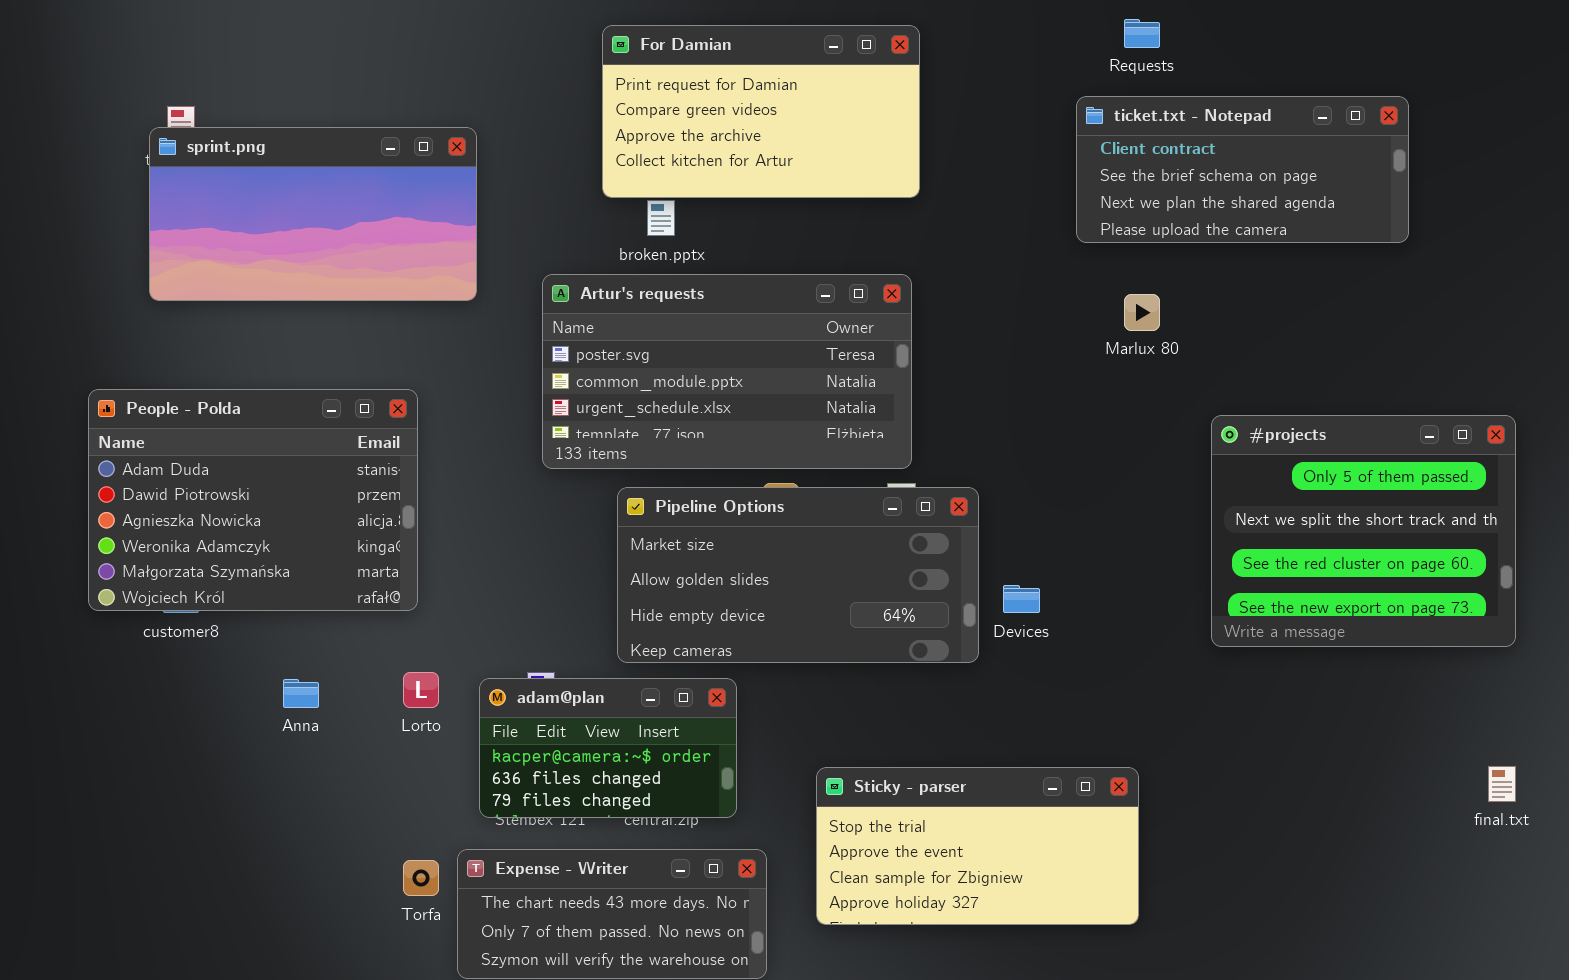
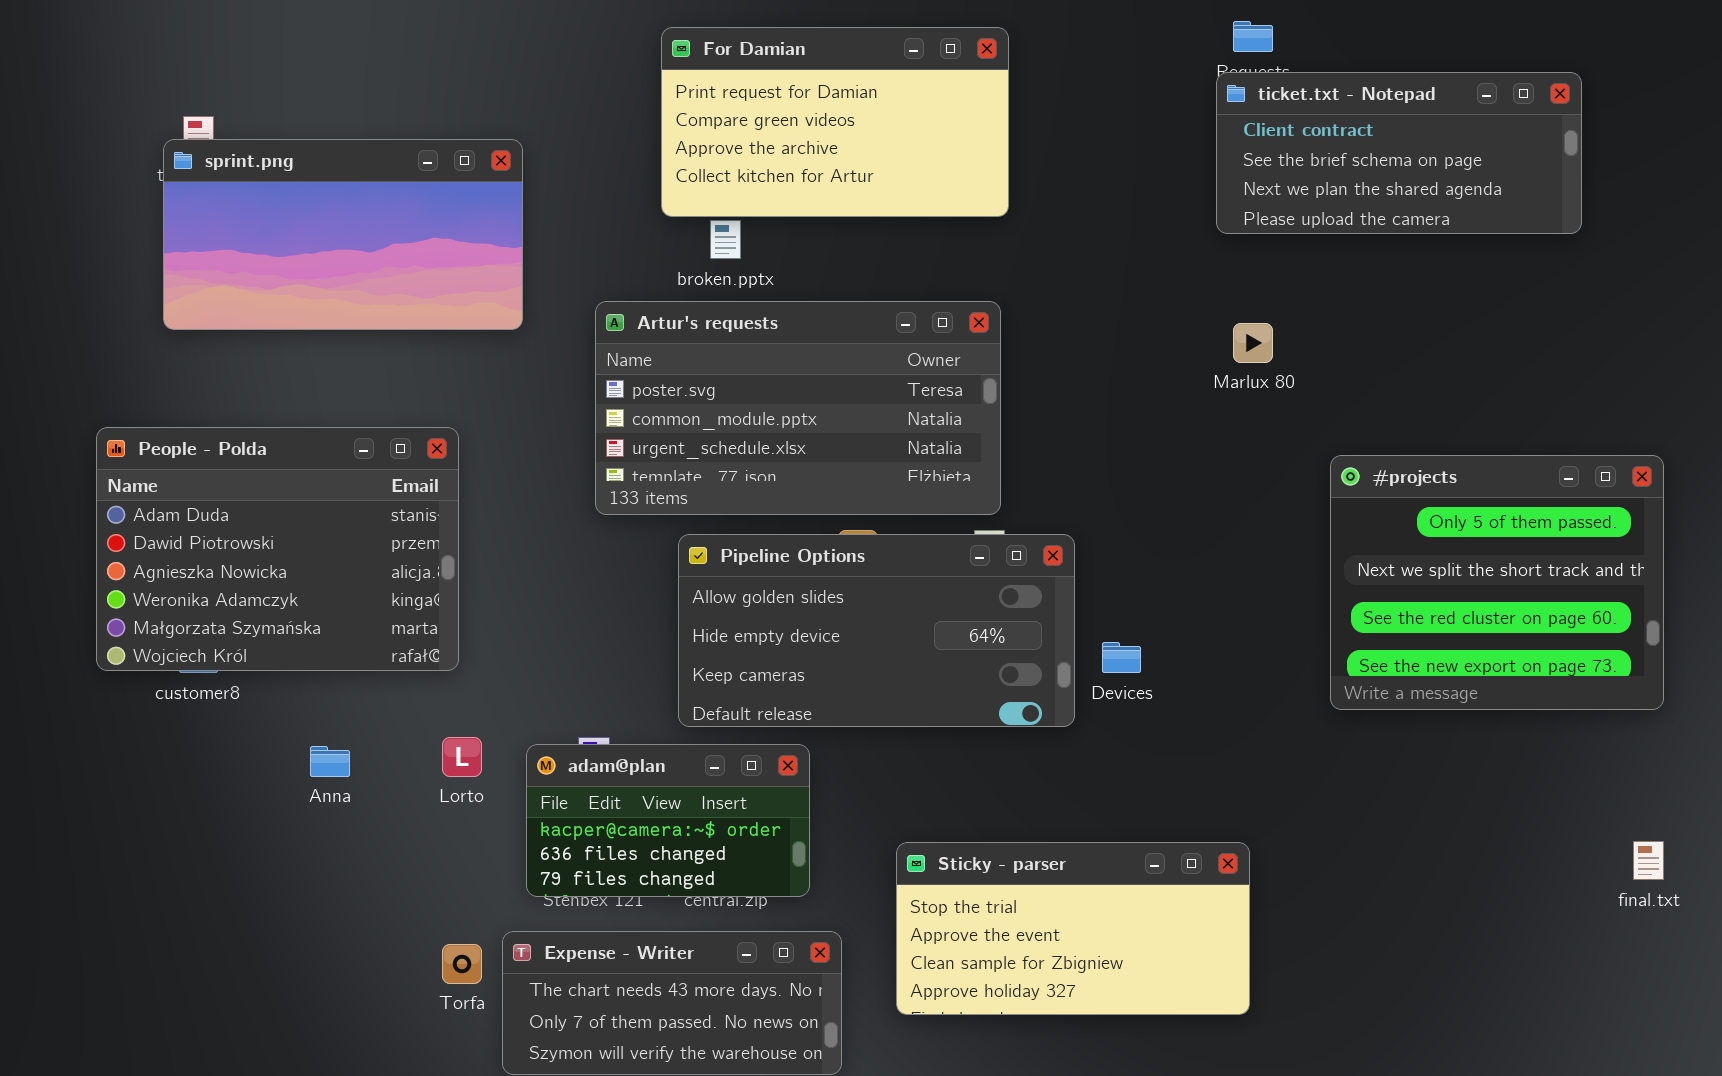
ticket.txt - Notepad: [1076,96,1409,243] -> [1216,72,1582,234], moved
Pipeline Options: [617,487,979,663] -> [678,534,1075,727], scrolled down 1 row

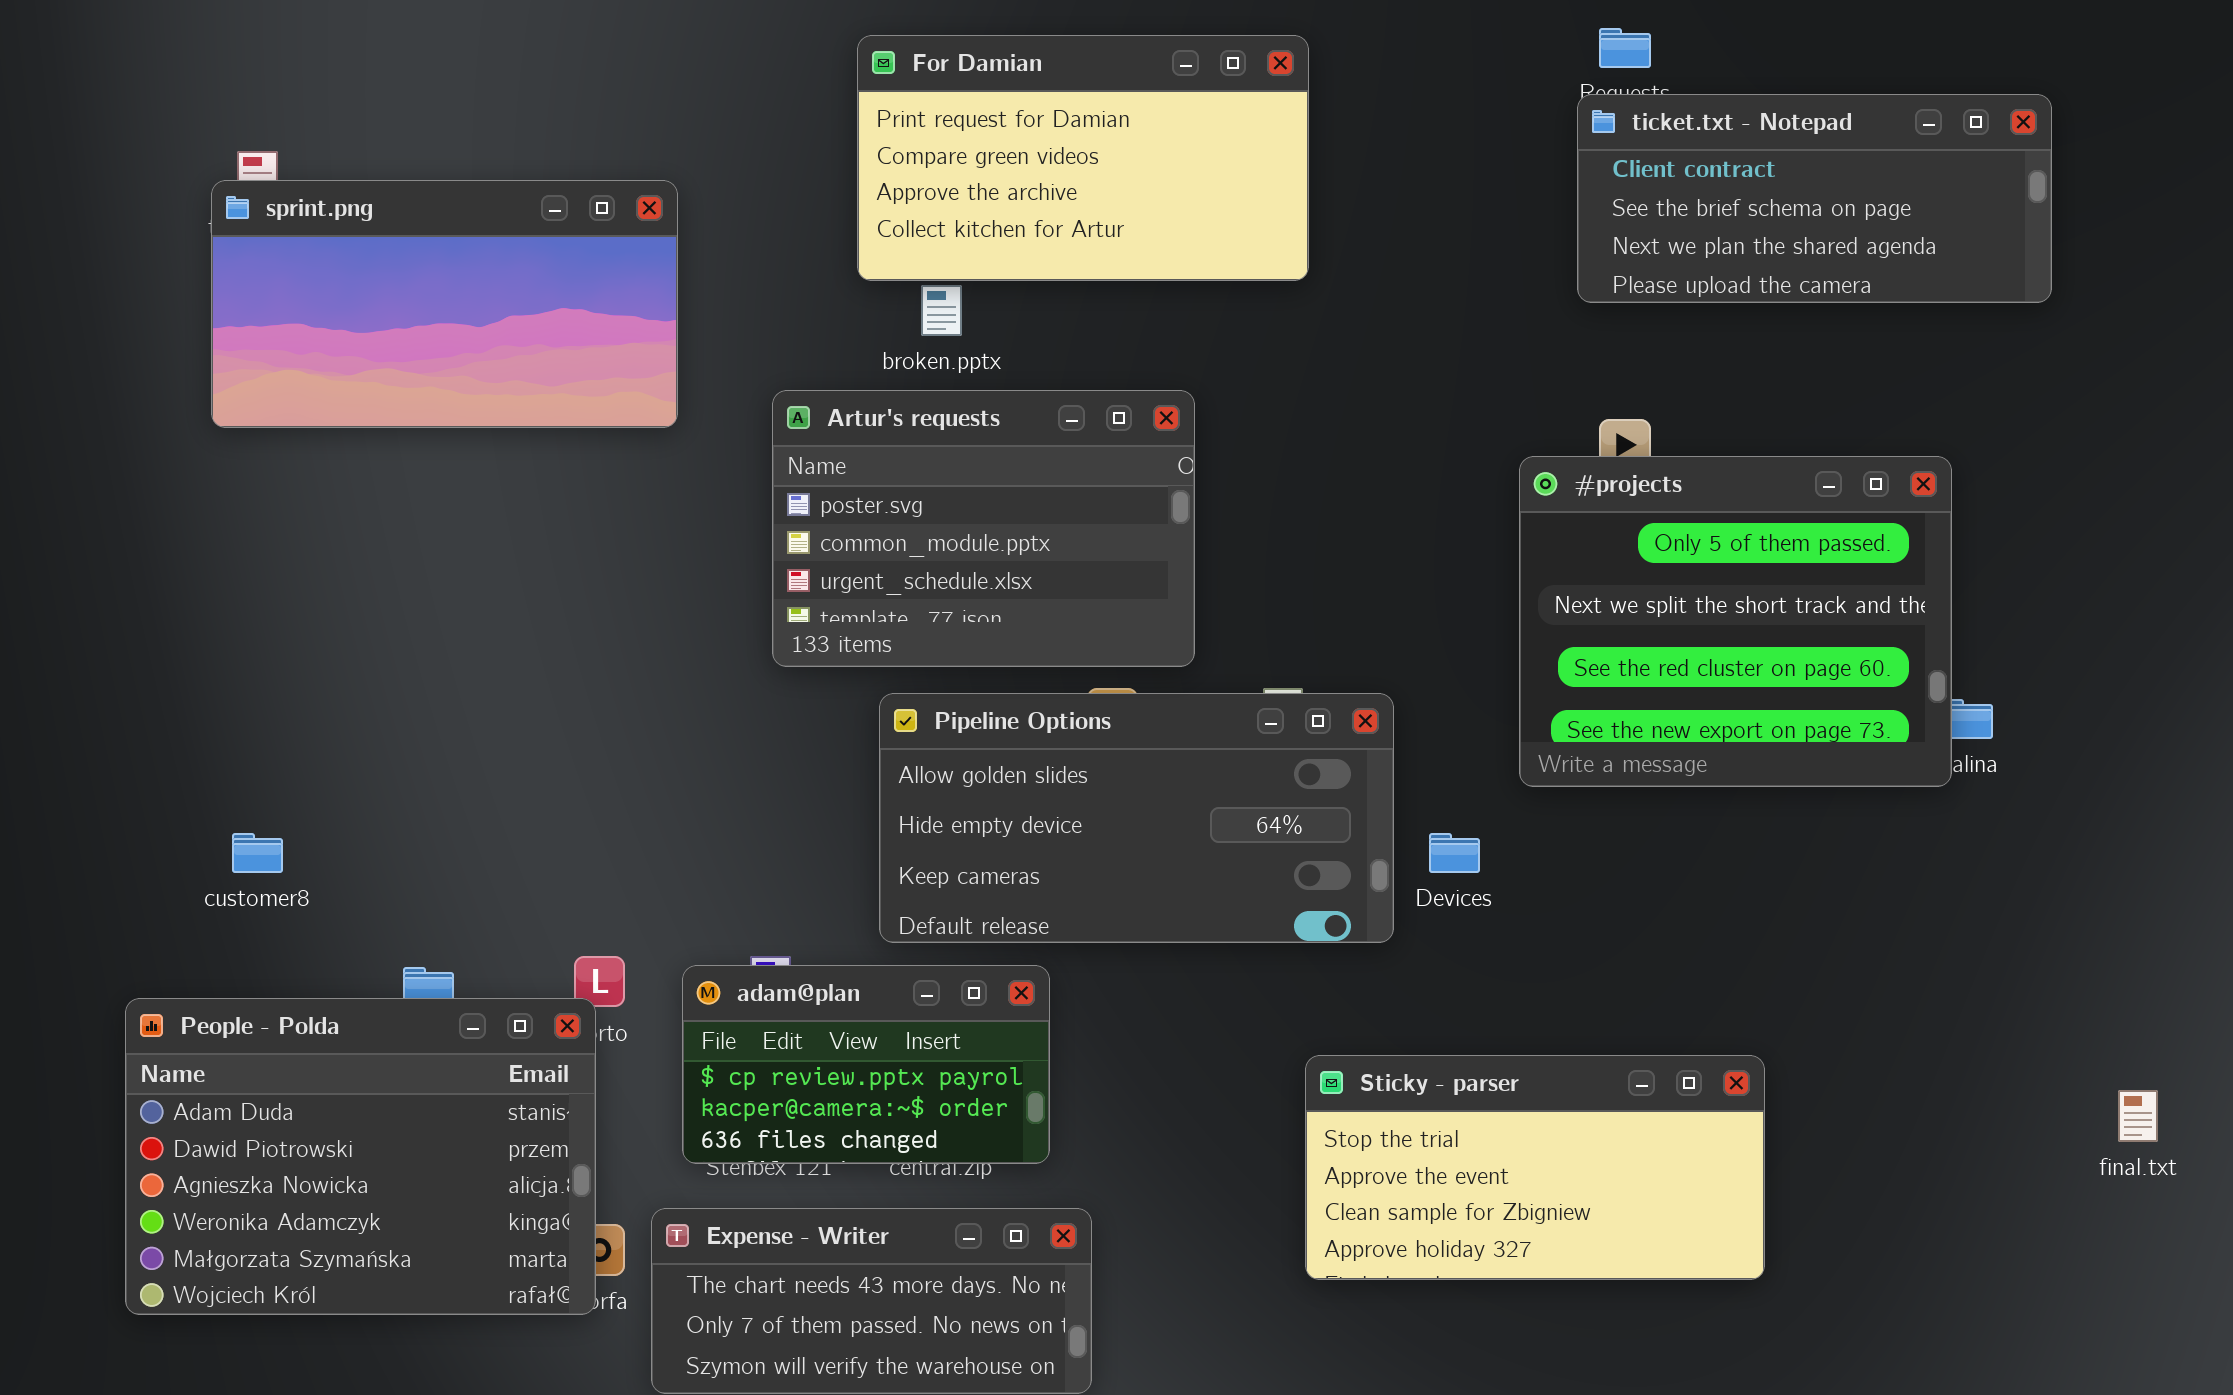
Artur's requests: [595,301,1001,515] -> [772,390,1195,667], resized
People - Polda: [96,427,459,671] -> [125,998,596,1315], moved
#projects: [1330,455,1664,710] -> [1519,456,1952,787], moved
adam@plan: [526,744,810,897] -> [682,965,1050,1164], scrolled up 1 row
Sticky - parser: [896,842,1250,1015] -> [1305,1055,1765,1280], moved

